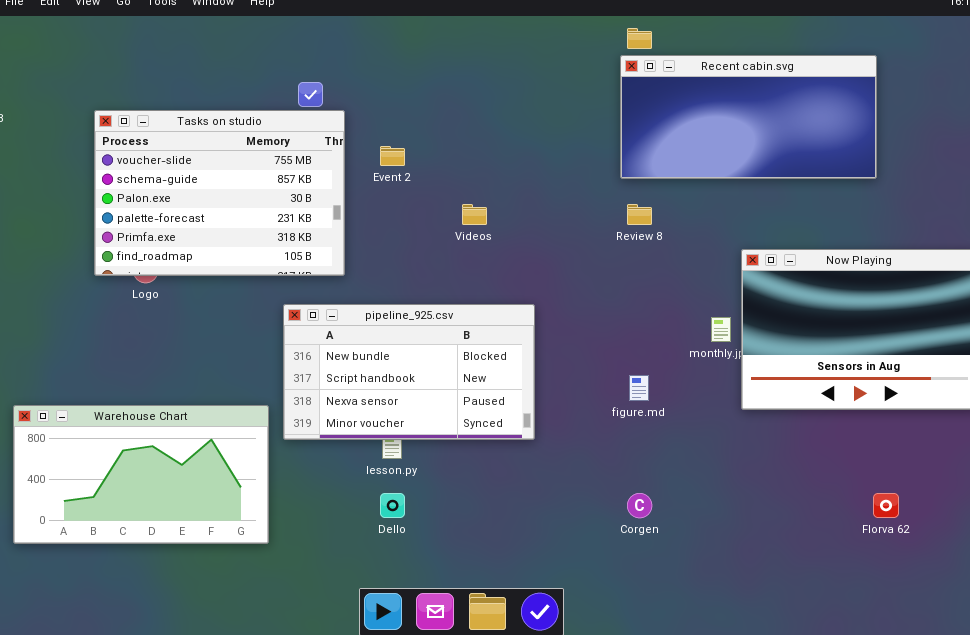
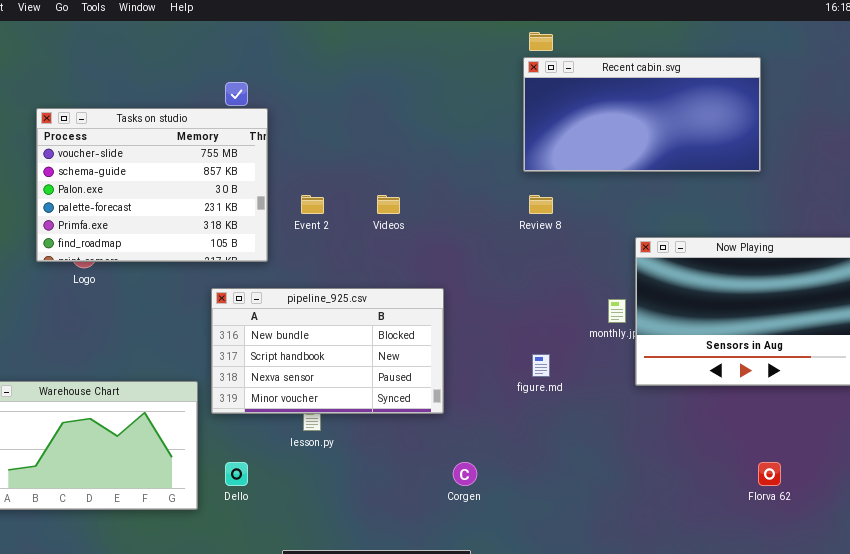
Event 2: [380,146,405,166] -> [301,195,324,214], moved
Dello: [380,493,405,518] -> [225,462,248,486], moved
Corgen: [627,493,652,518] -> [453,462,477,486], moved

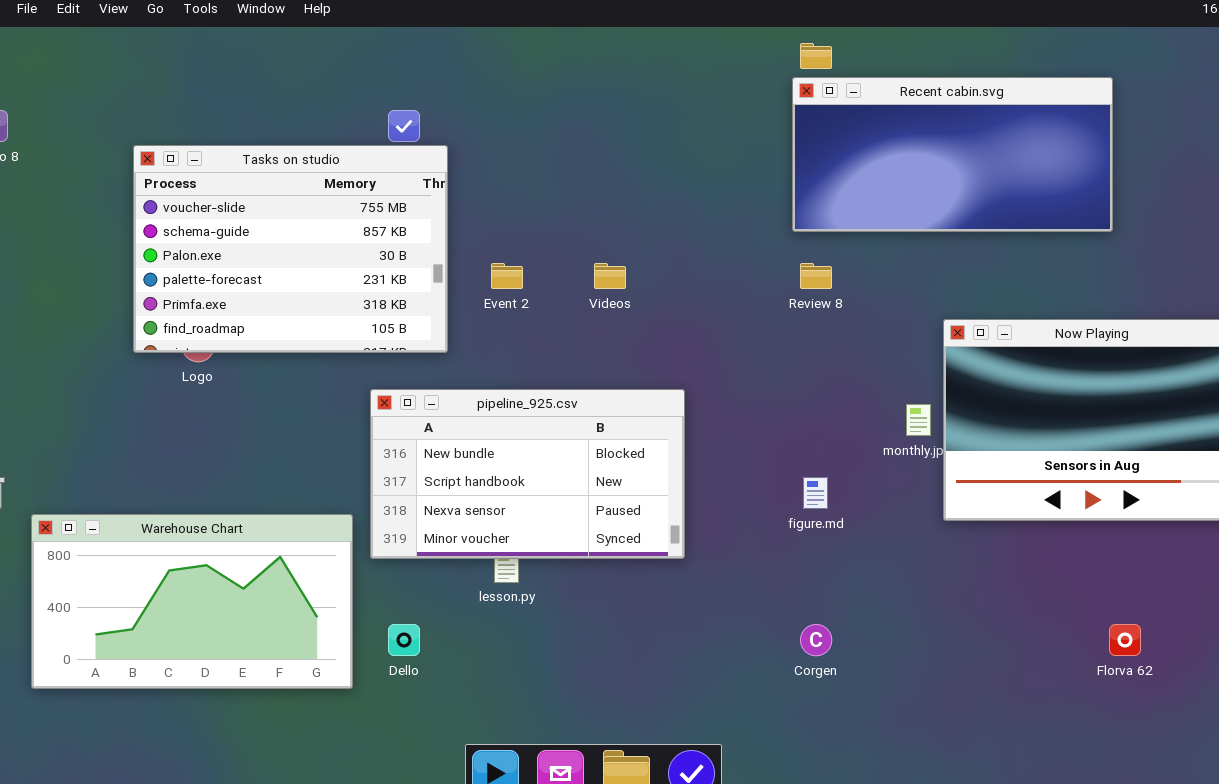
Corgen: [453,462,477,486] -> [800,624,832,656], moved

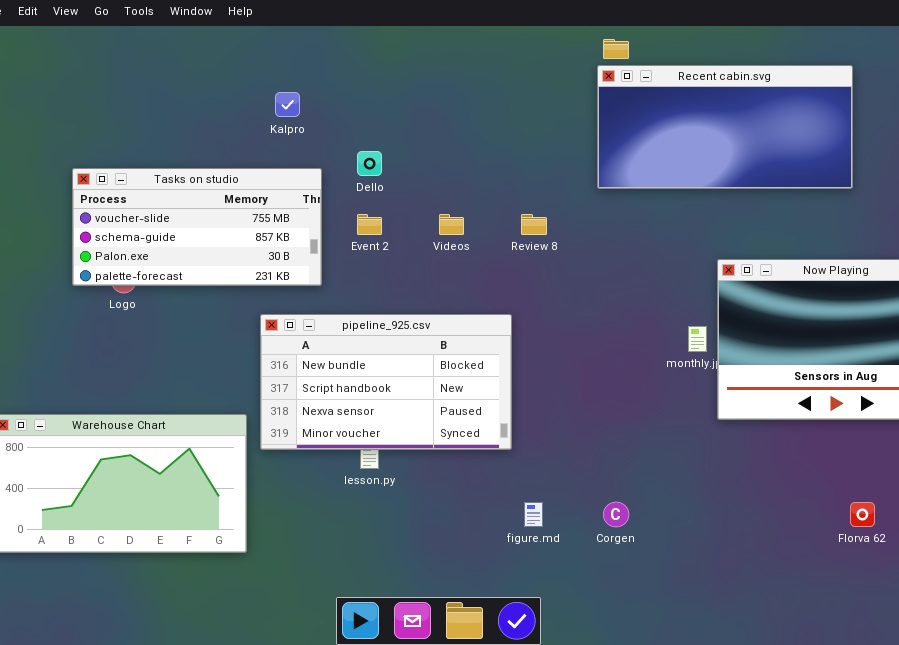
Tasks on studio: [133,145,448,353] -> [72,168,322,286], resized
Review 8: [800,263,832,289] -> [521,214,547,235], moved
figure.md: [803,477,828,509] -> [524,502,543,527], moved
Dello: [388,624,420,656] -> [357,151,382,176], moved

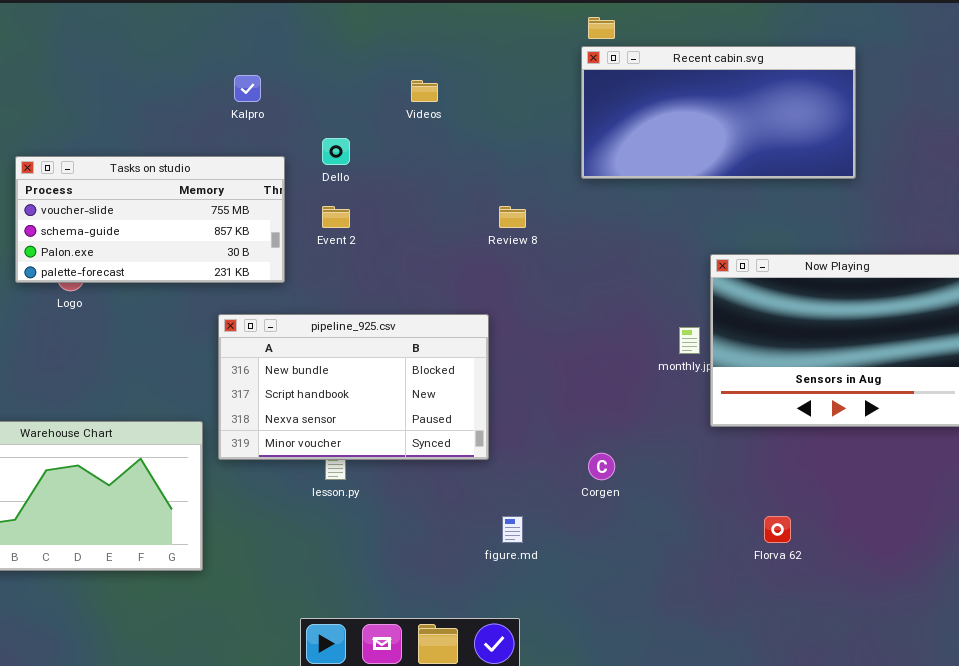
Videos: [439,214,464,235] -> [411,80,438,102], moved
Corgen: [603,502,629,527] -> [588,453,615,480], moved
Florva 62: [850,502,875,527] -> [764,516,791,543], moved

